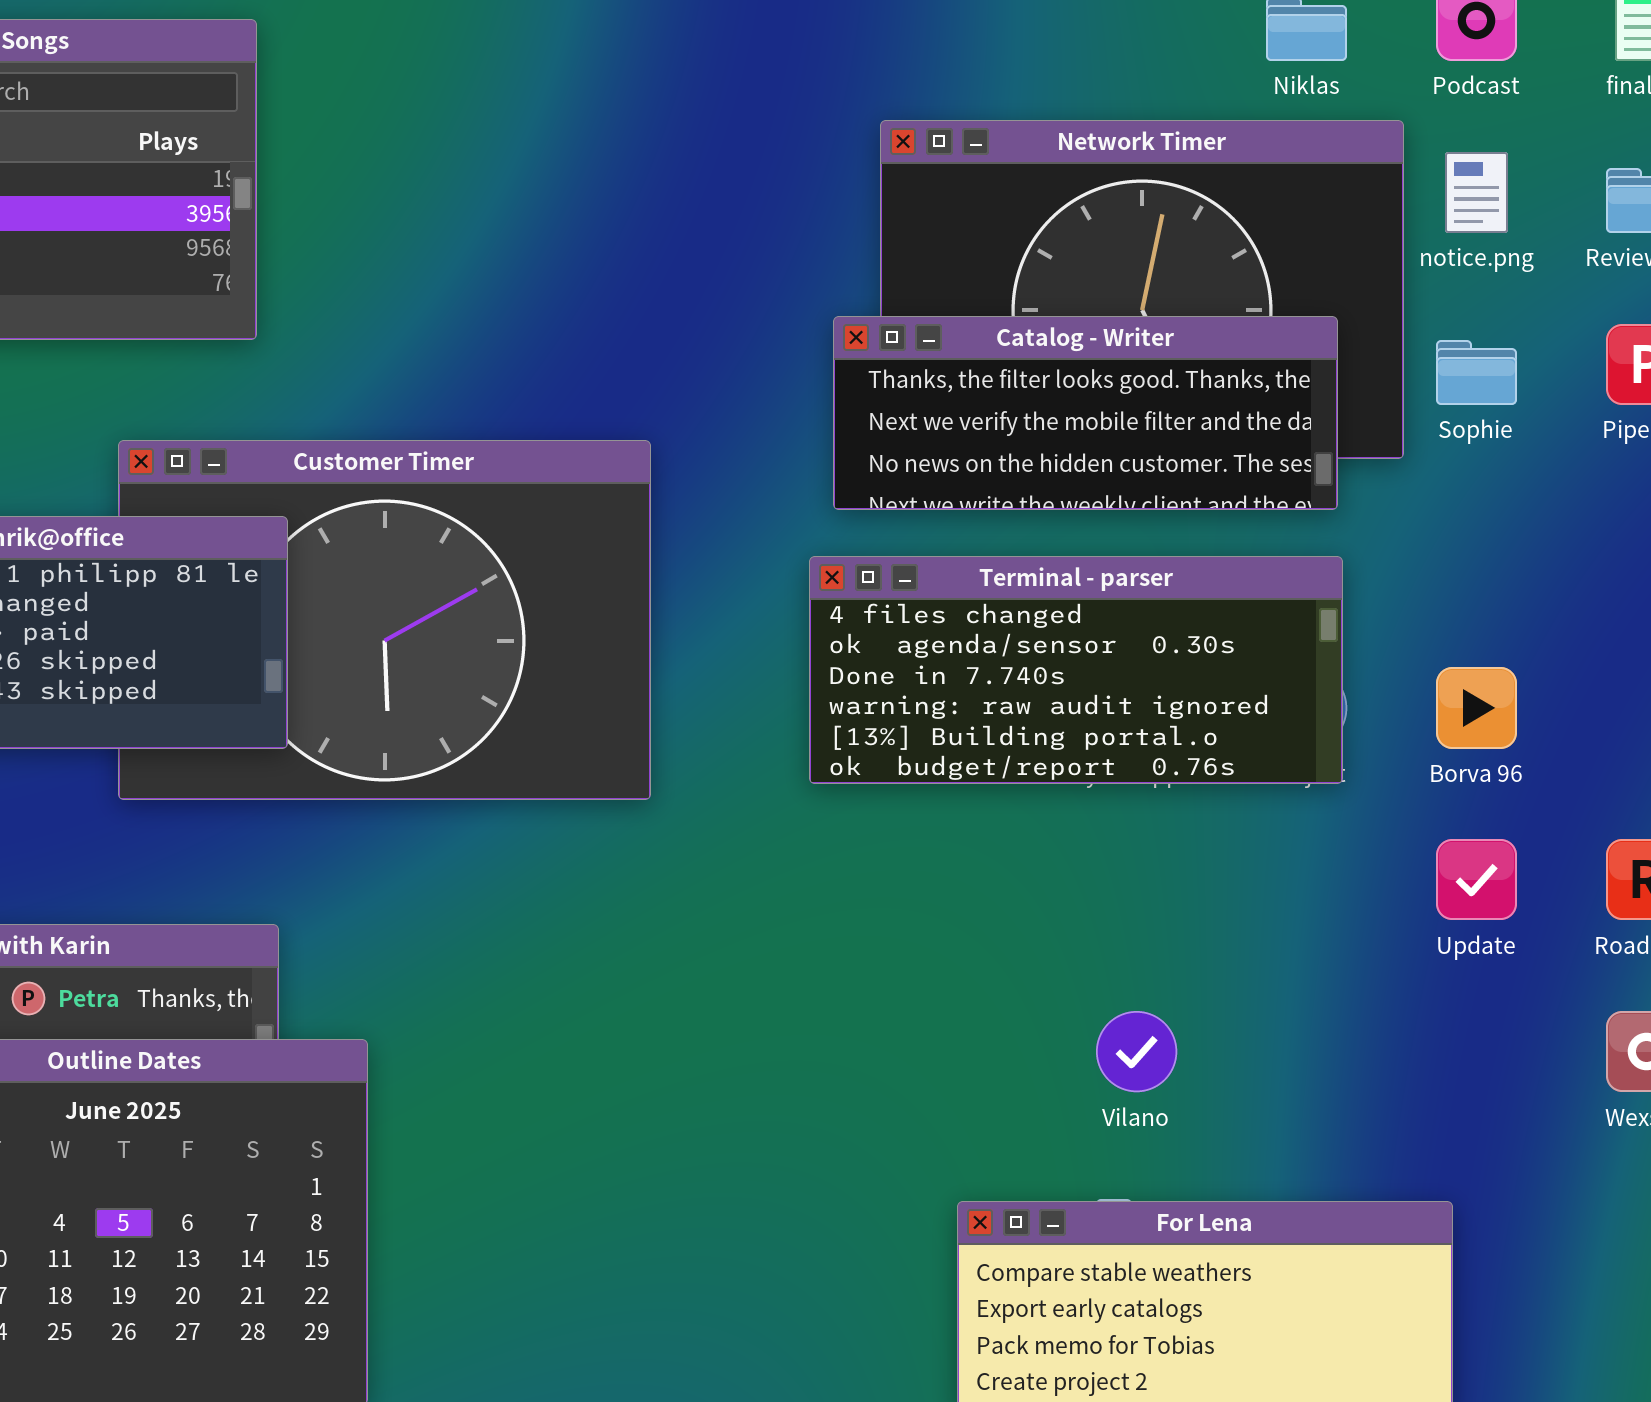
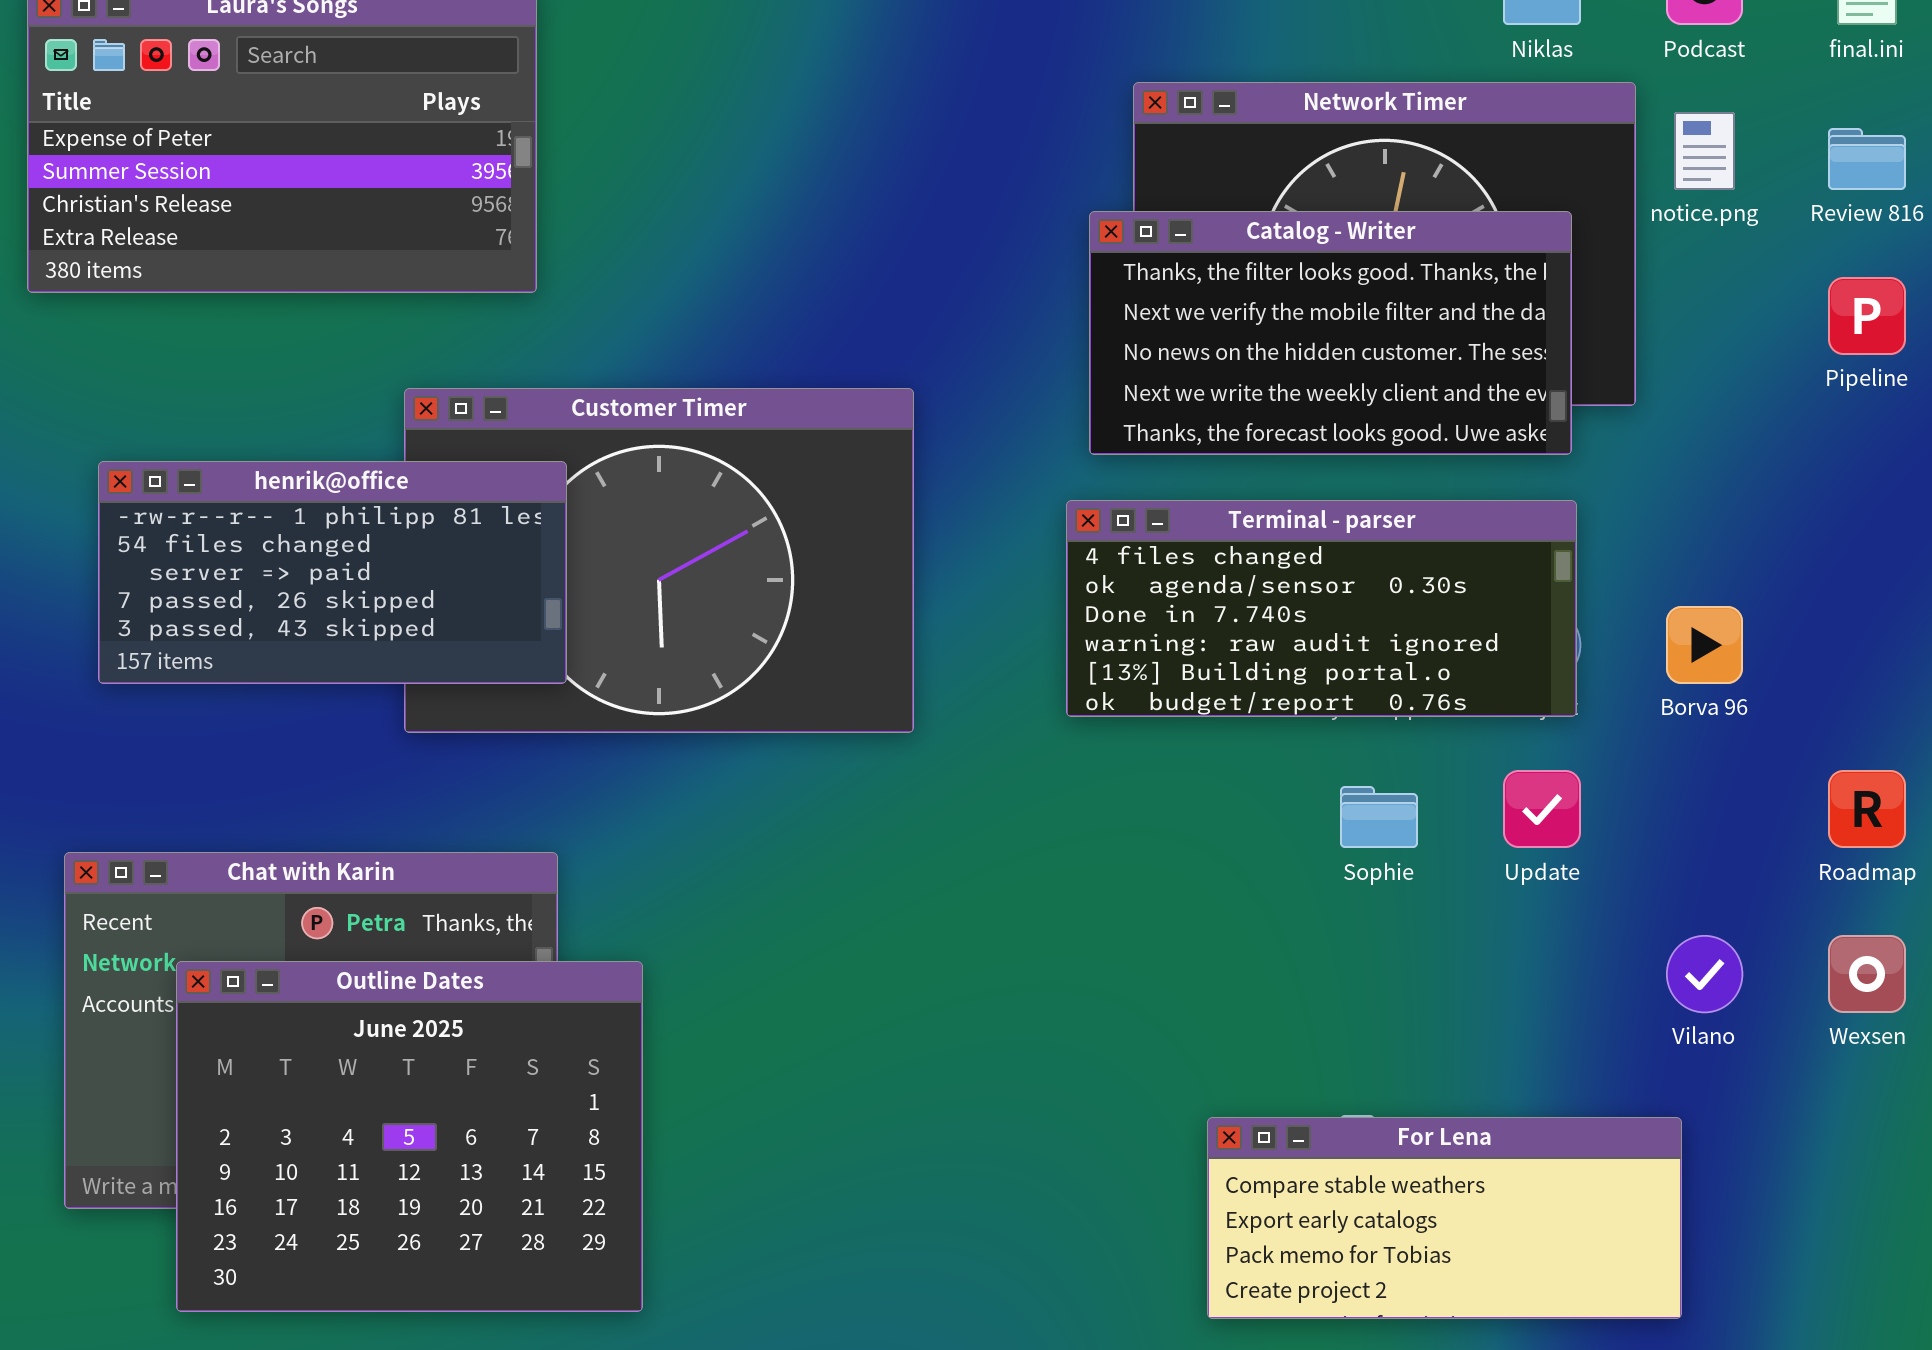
Catalog - Writer: [833,316,1338,510] -> [1089,211,1572,455], resized
Sophie: [1436,340,1517,405] -> [1340,786,1418,848], moved
Update: [1436,839,1517,920] -> [1503,770,1581,848], moved
Vilano: [1096,1011,1177,1092] -> [1666,935,1743,1013], moved

